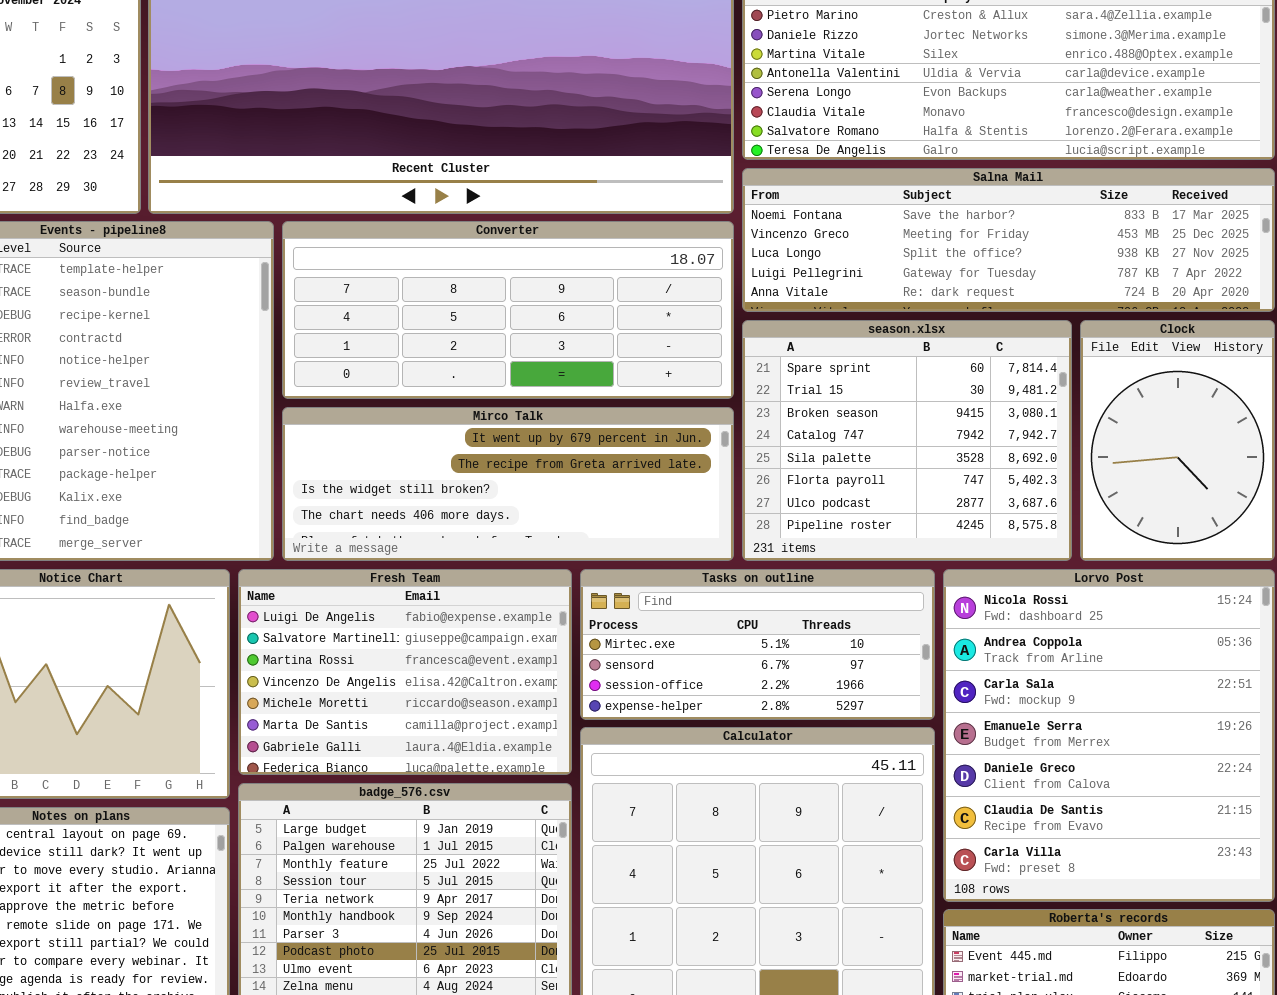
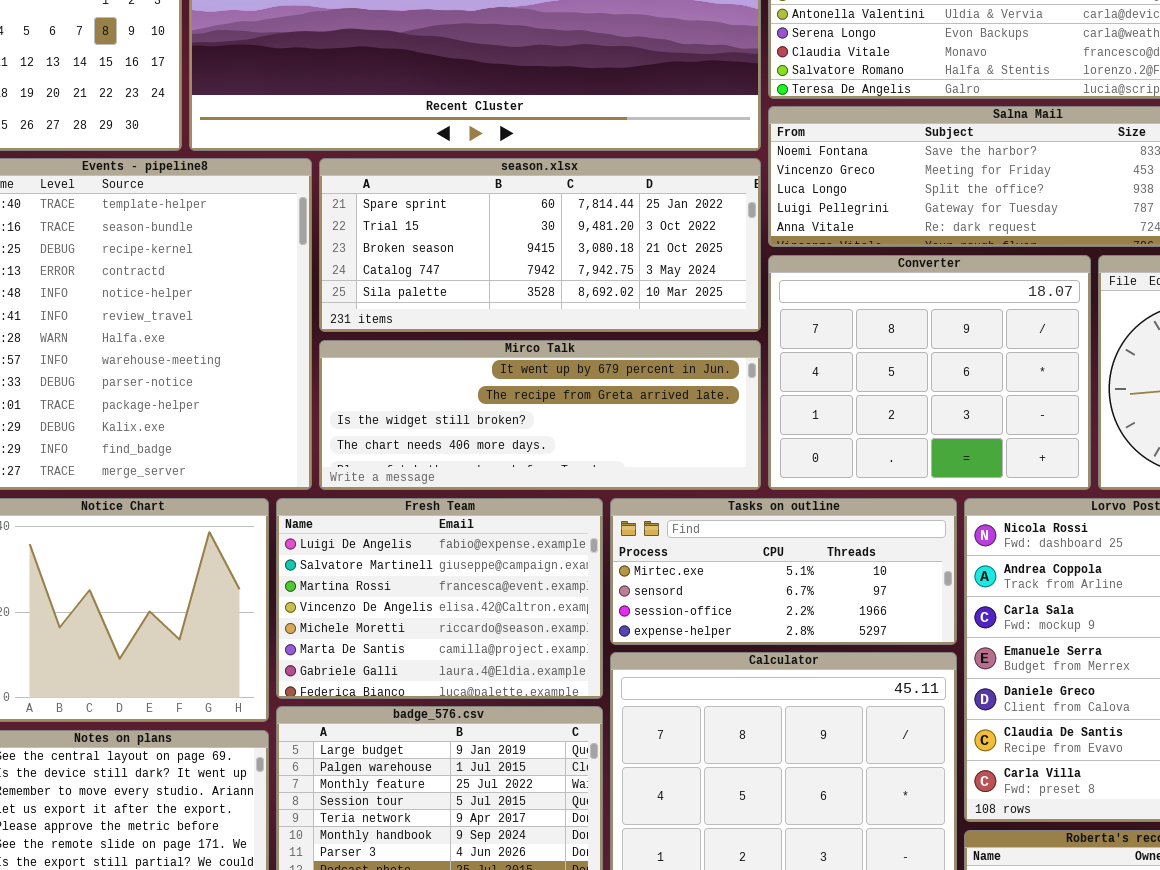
Converter: [282,221,734,399] -> [768,255,1091,490], moved, resized
season.xlsx: [742,320,1072,561] -> [319,158,761,332], moved, resized

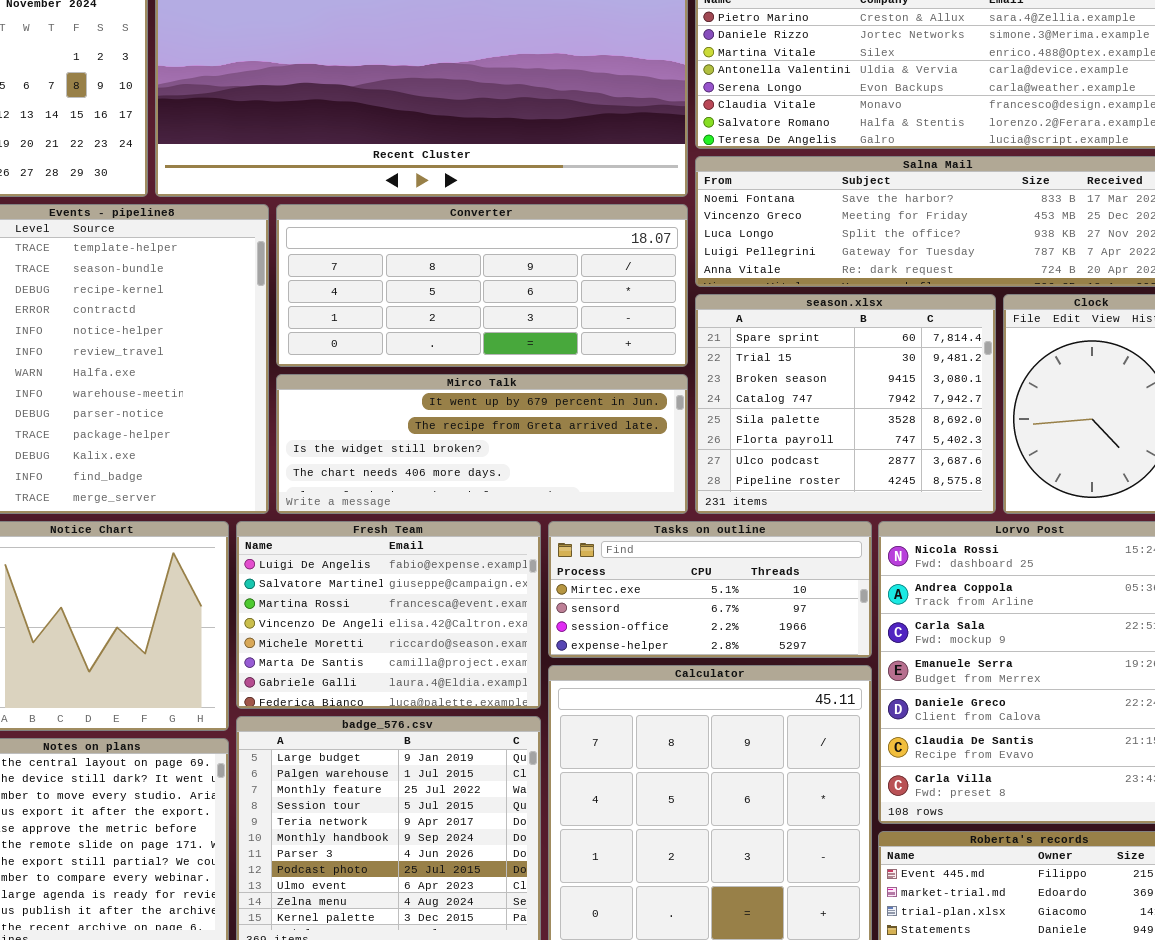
season.xlsx: [319,158,761,332] -> [695,294,996,514], moved, resized
Converter: [768,255,1091,490] -> [276,204,688,367], moved, resized

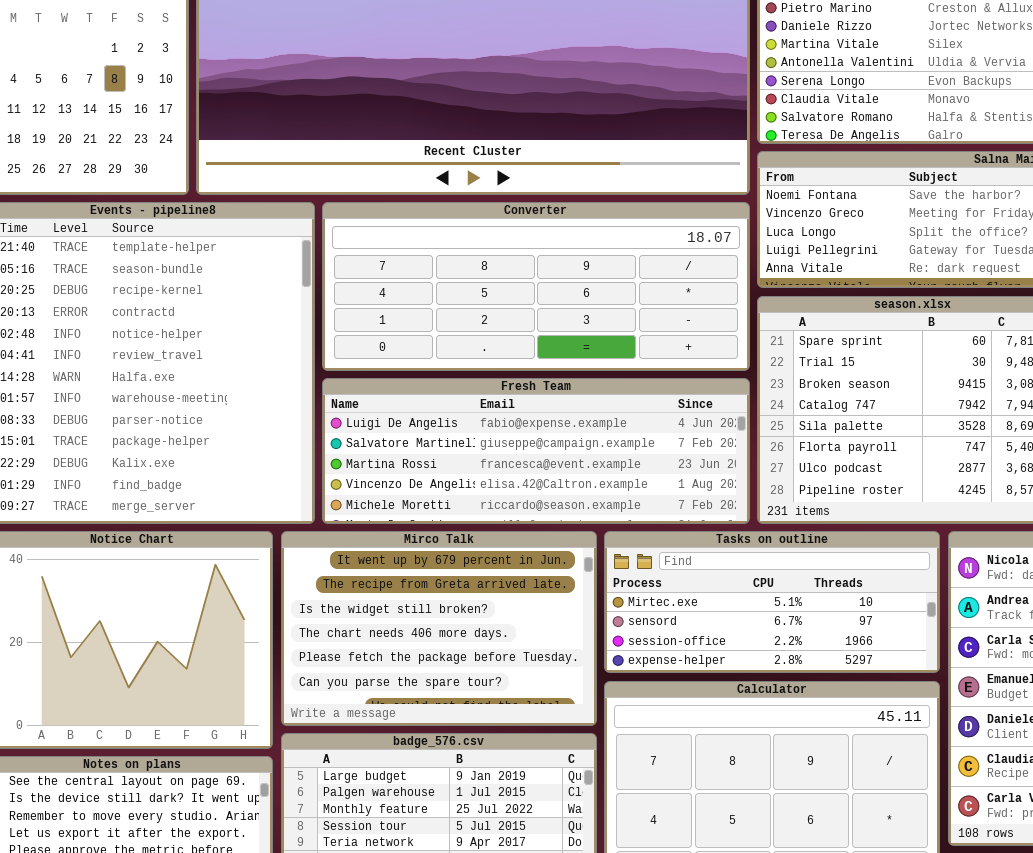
Mirco Talk: [276,374,688,514] -> [281,531,597,726], moved, resized
Fresh Team: [236,521,541,709] -> [322,378,750,524], moved, resized

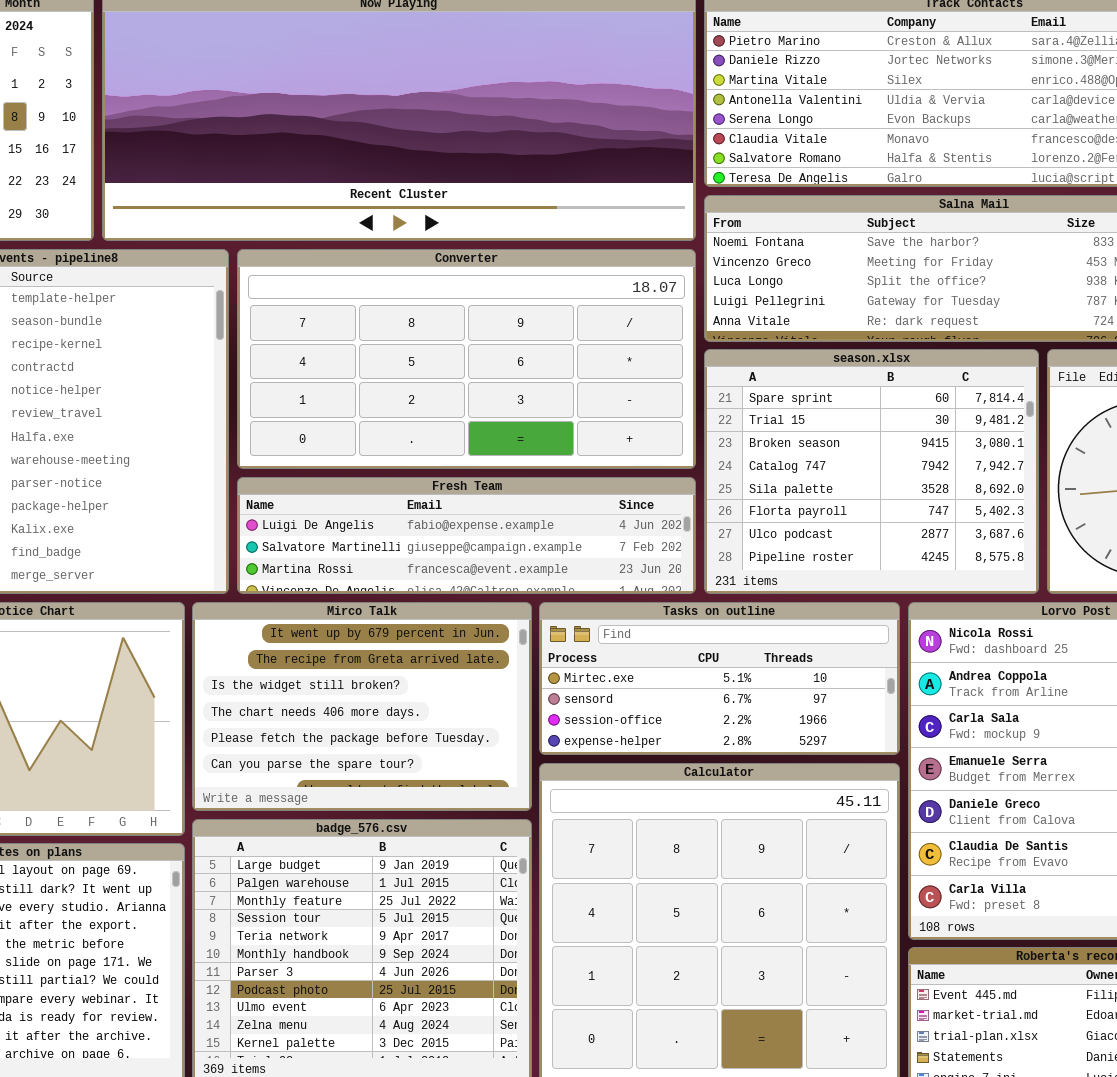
Converter: [322,202,750,371] -> [237,249,696,469], resized
Fresh Team: [322,378,750,524] -> [237,477,696,594], resized

